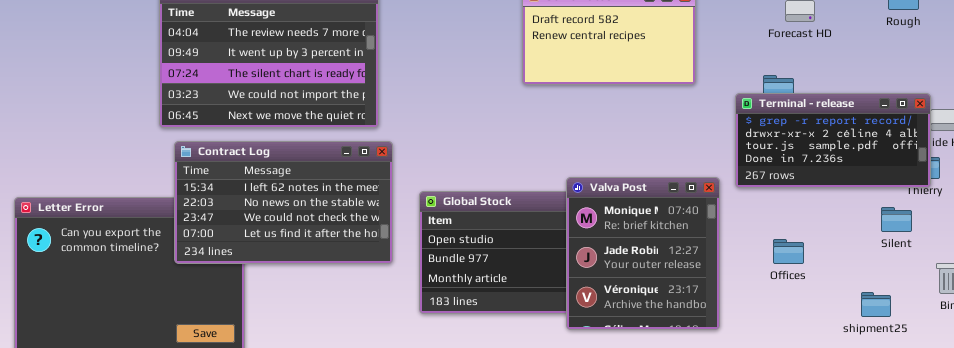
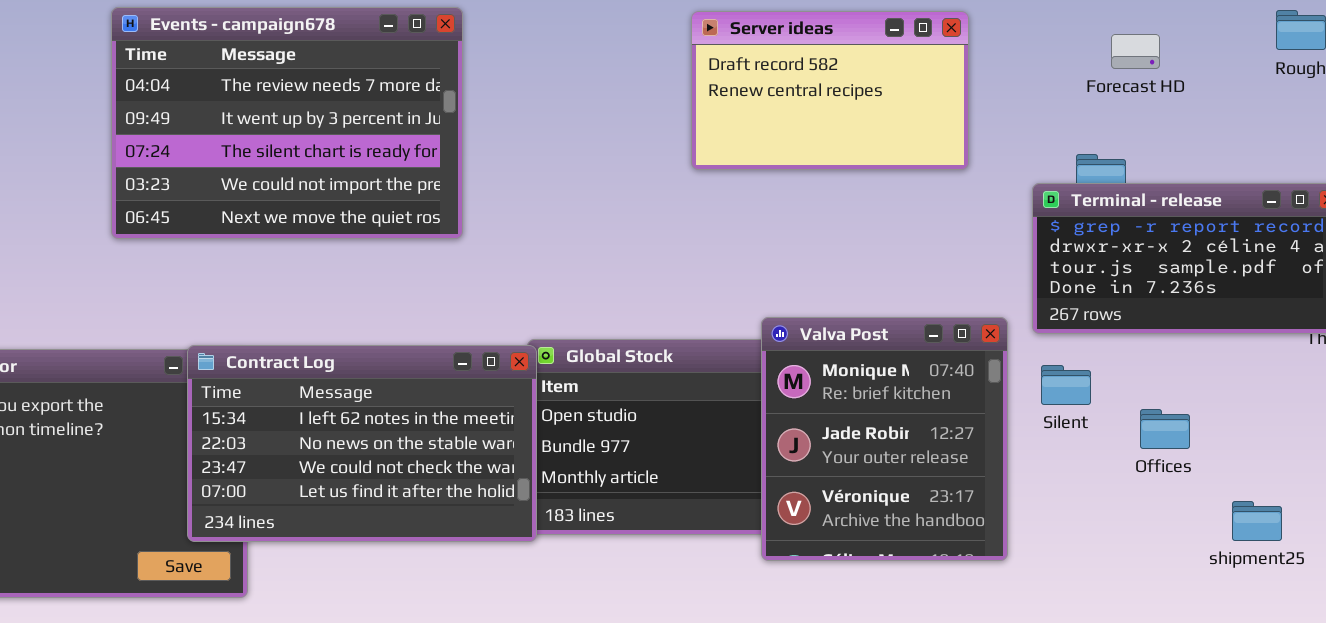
Contract Log: [174,141,393,264] -> [187,345,537,542], moved
Silent: [881,207,912,232] -> [1041,365,1091,405], moved
Offices: [773,239,804,264] -> [1140,409,1190,449], moved

